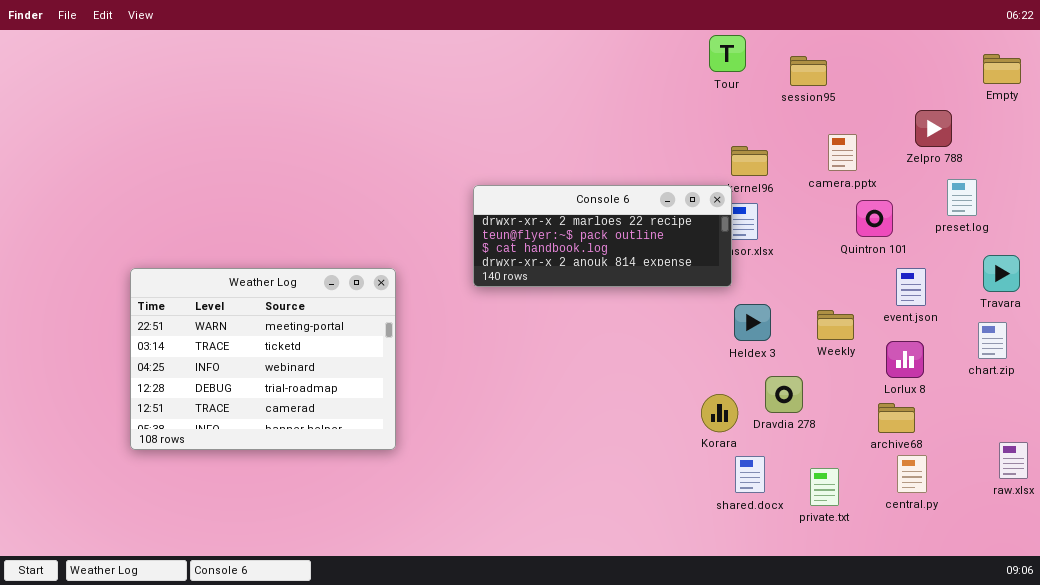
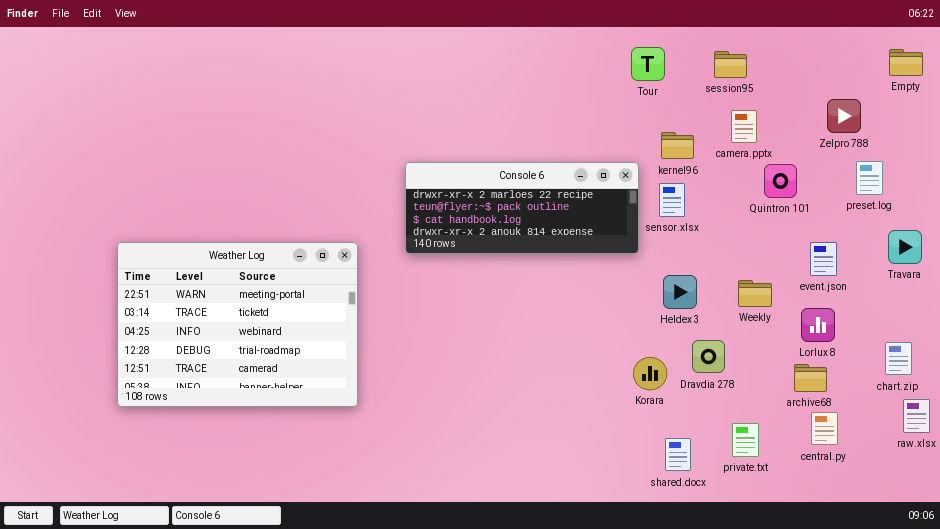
Tour: [709,35,746,72] -> [631,47,665,81], moved
camera.pptx: [828,134,857,171] -> [731,110,757,143], moved
Console 6: [473,185,732,287] -> [405,162,639,254], moved
Quintron 101: [856,200,893,237] -> [764,164,797,198], moved
chart.zip: [978,322,1007,359] -> [885,342,912,375], moved
shared.docx: [735,456,765,493] -> [665,438,691,471], moved

